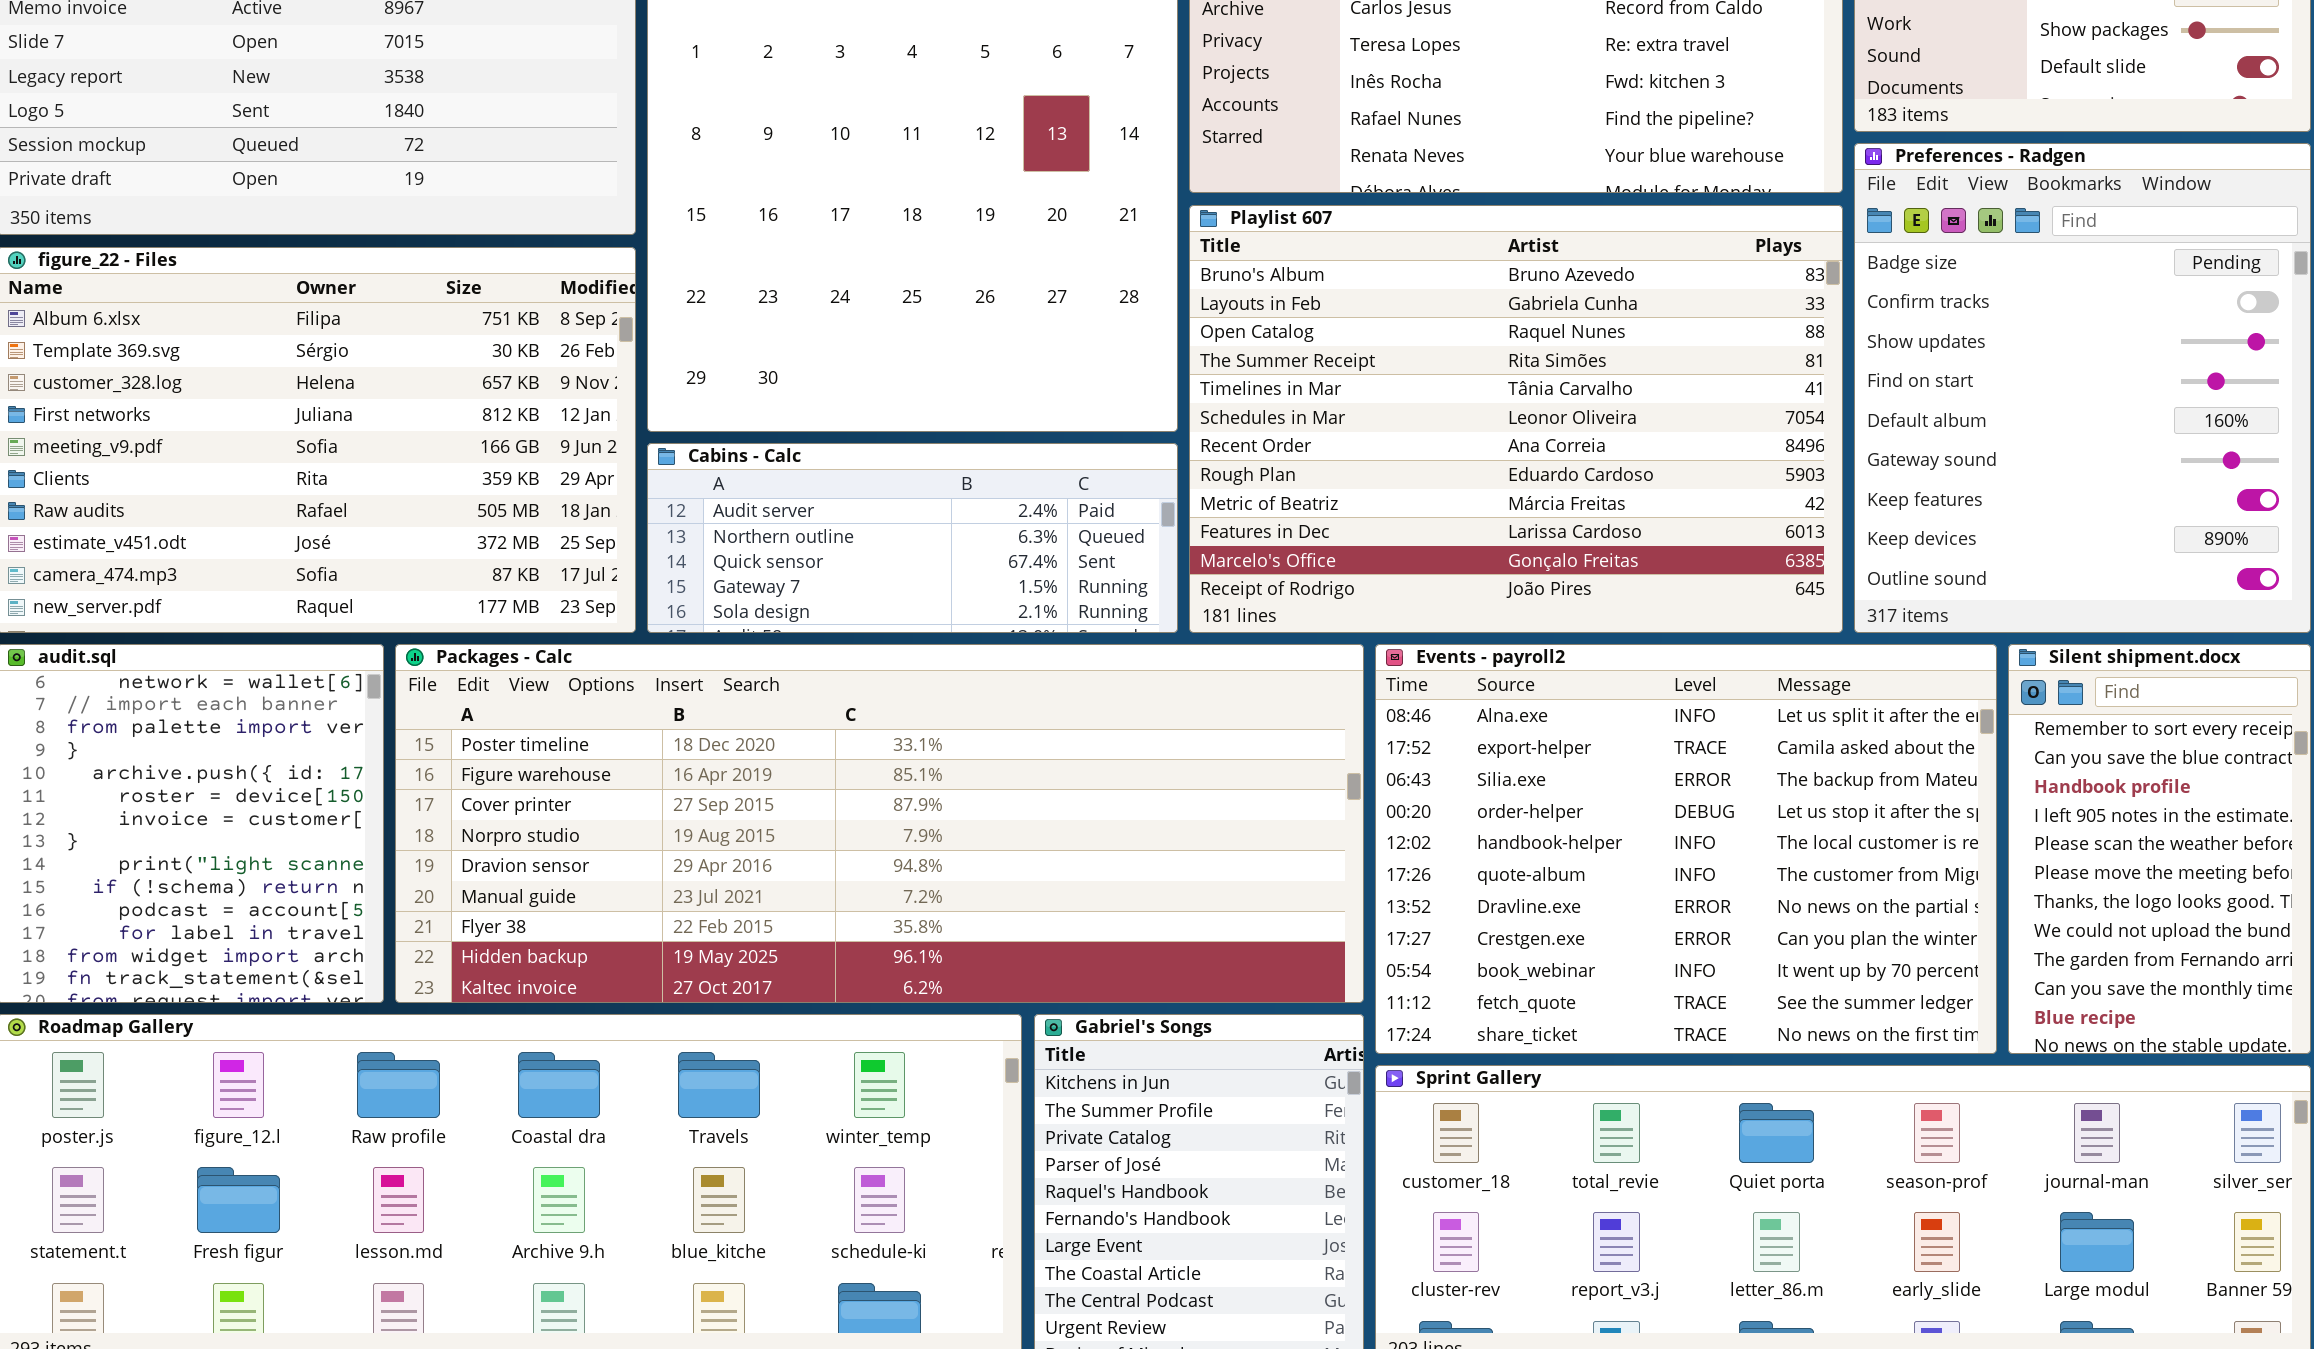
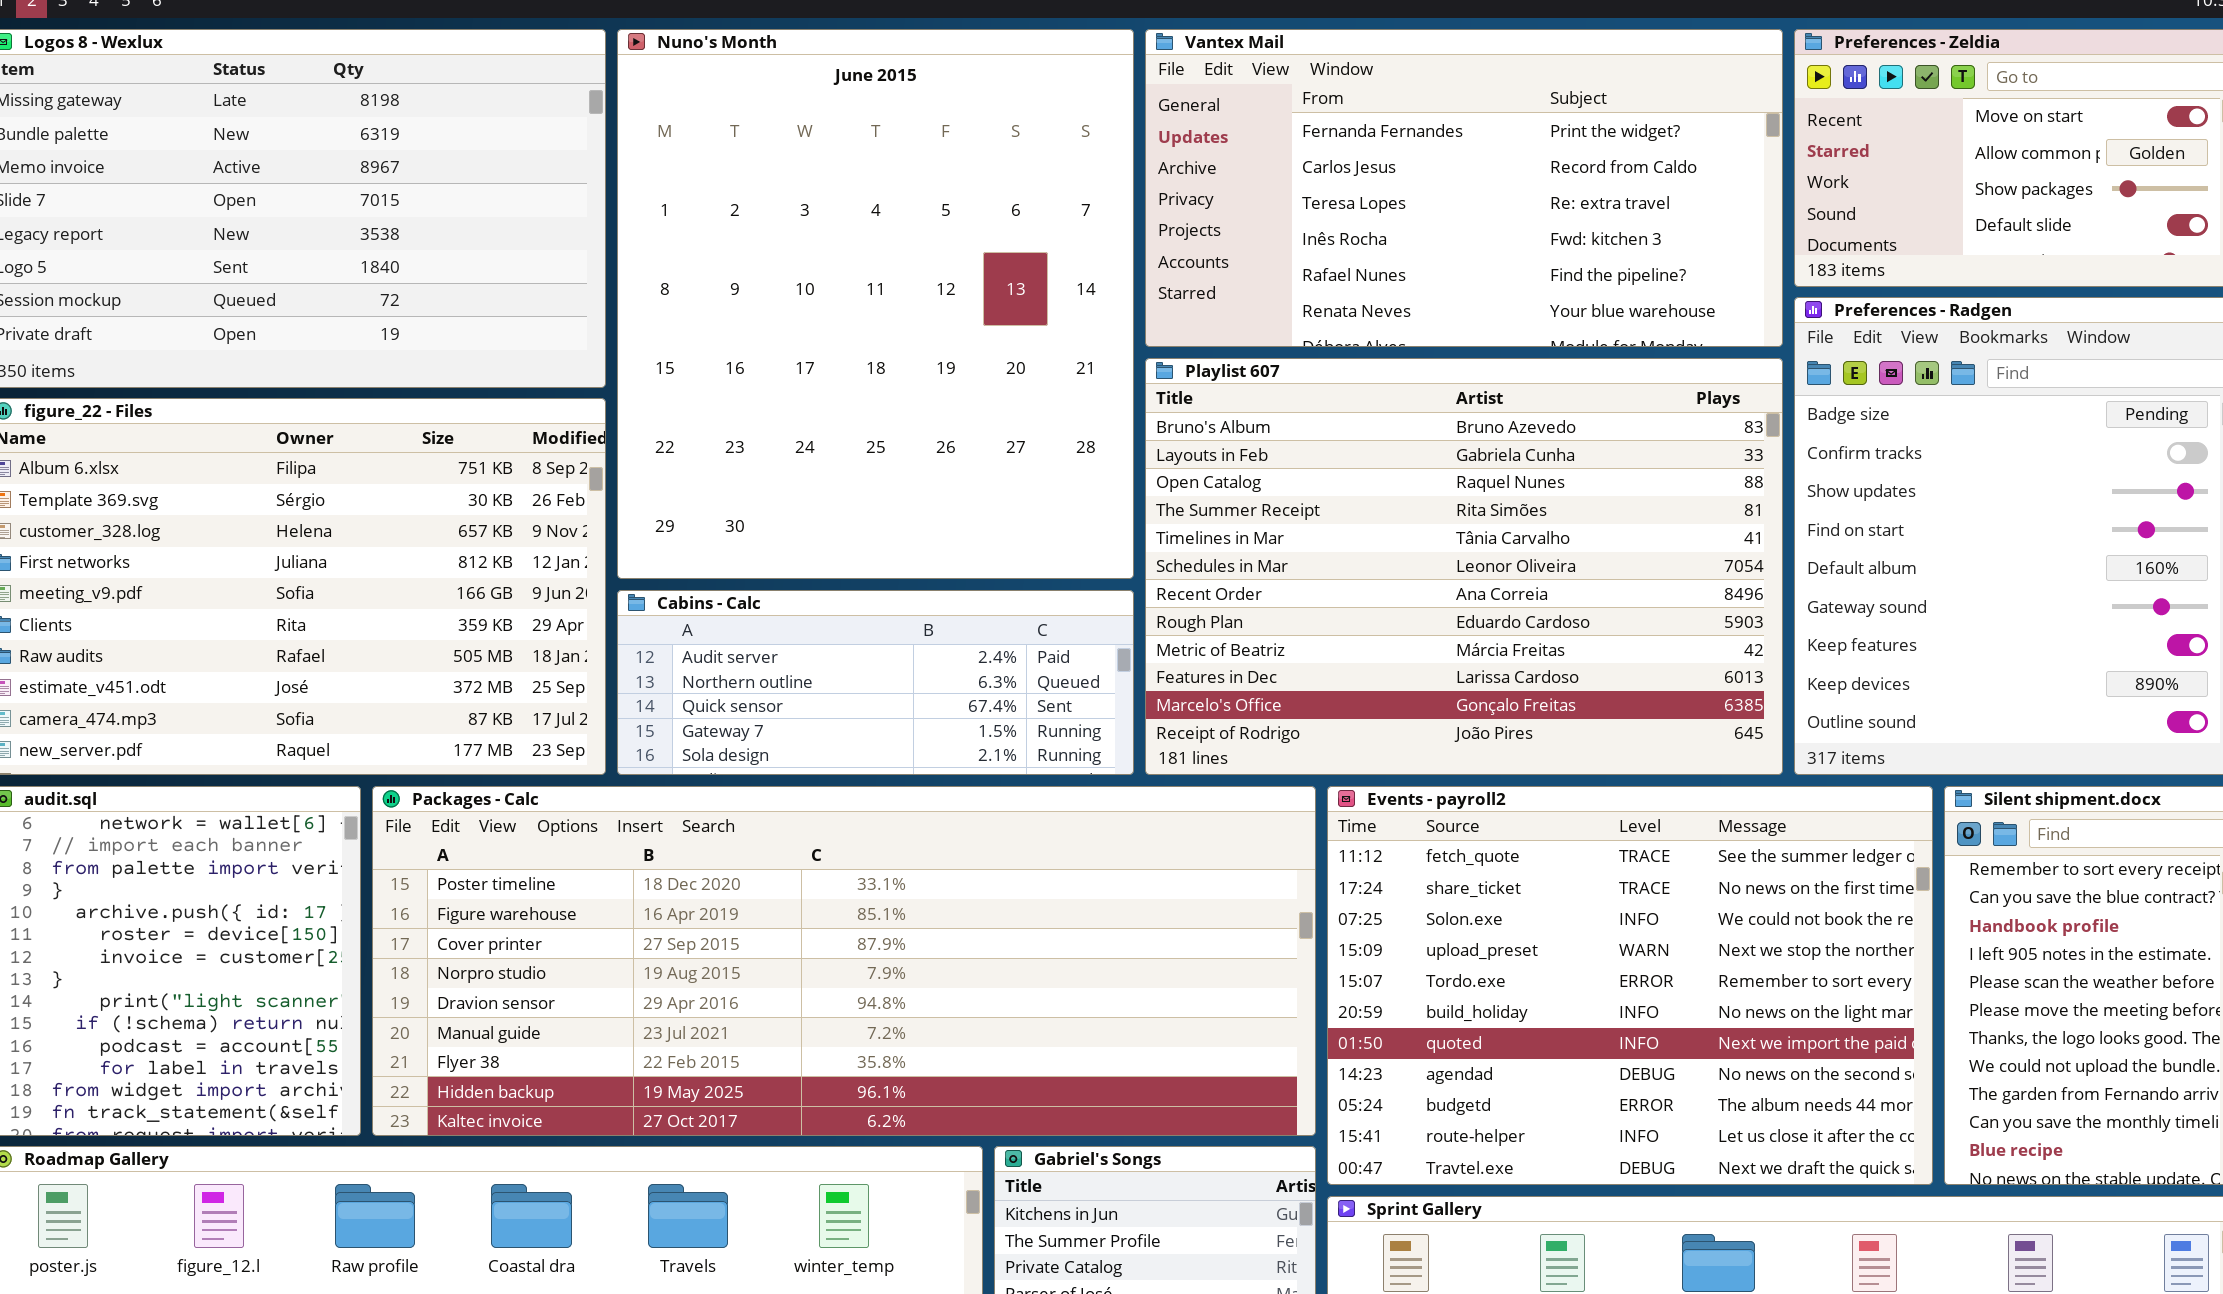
Events - payroll2: [1375,644,1997,1054] -> [1327,786,1933,1185], scrolled down 9 rows

